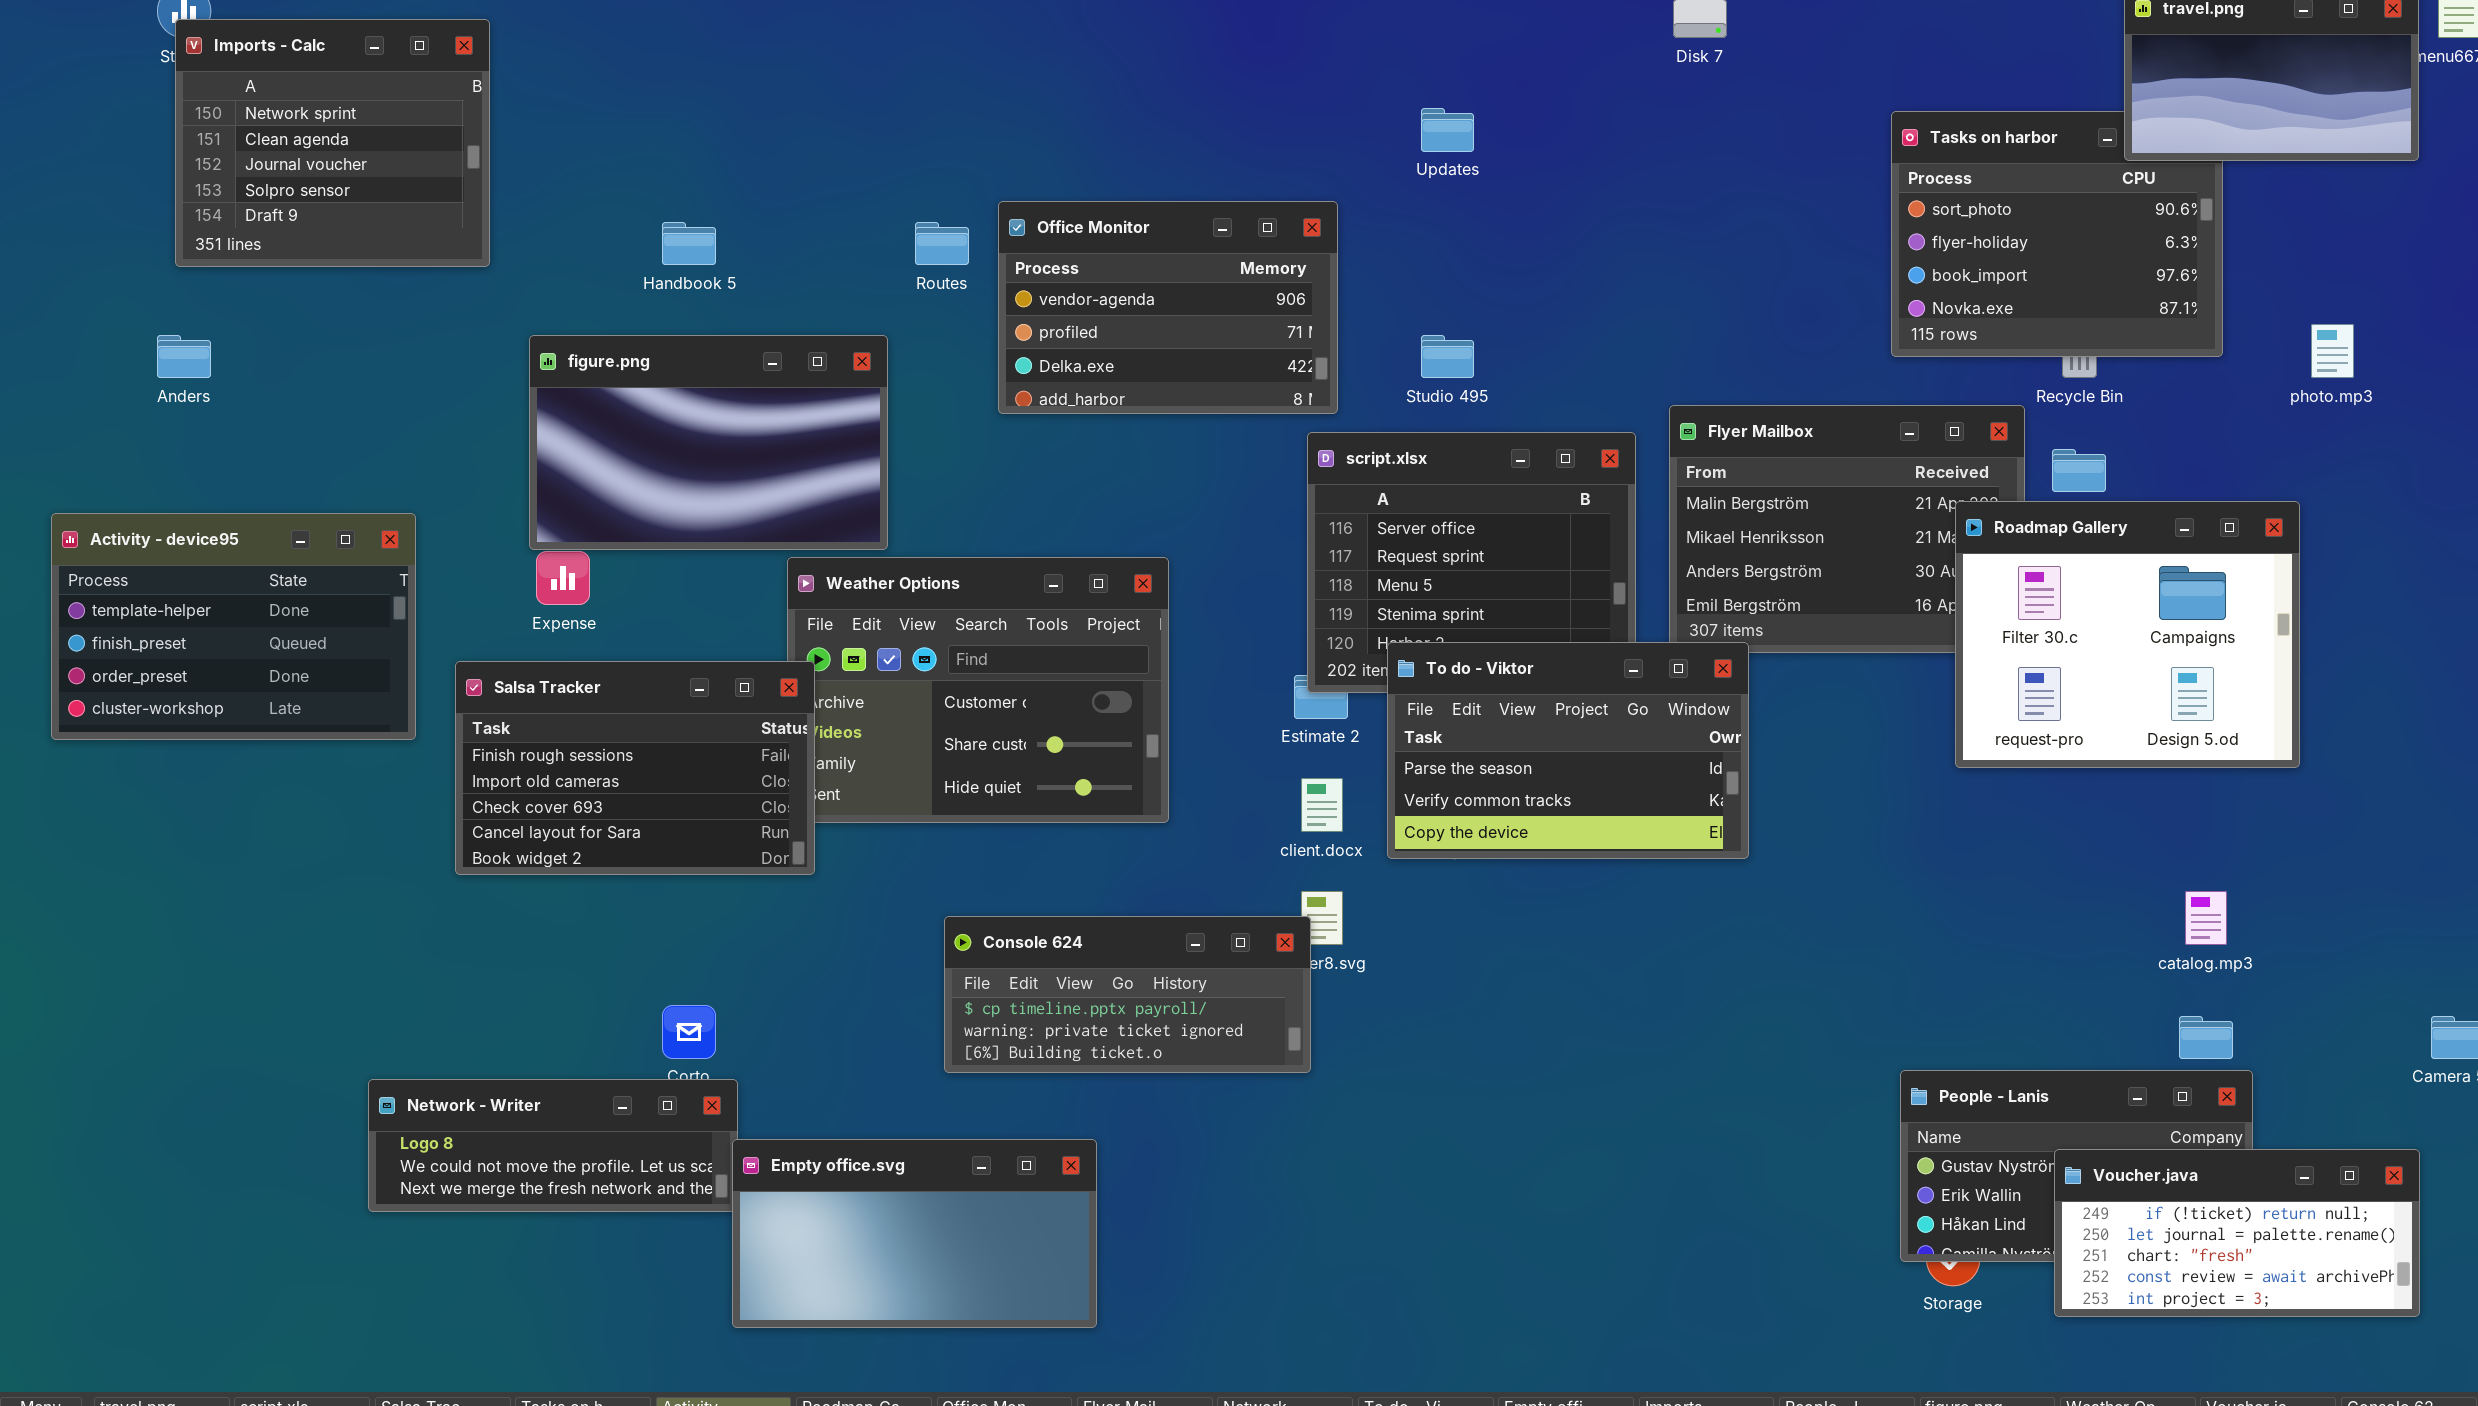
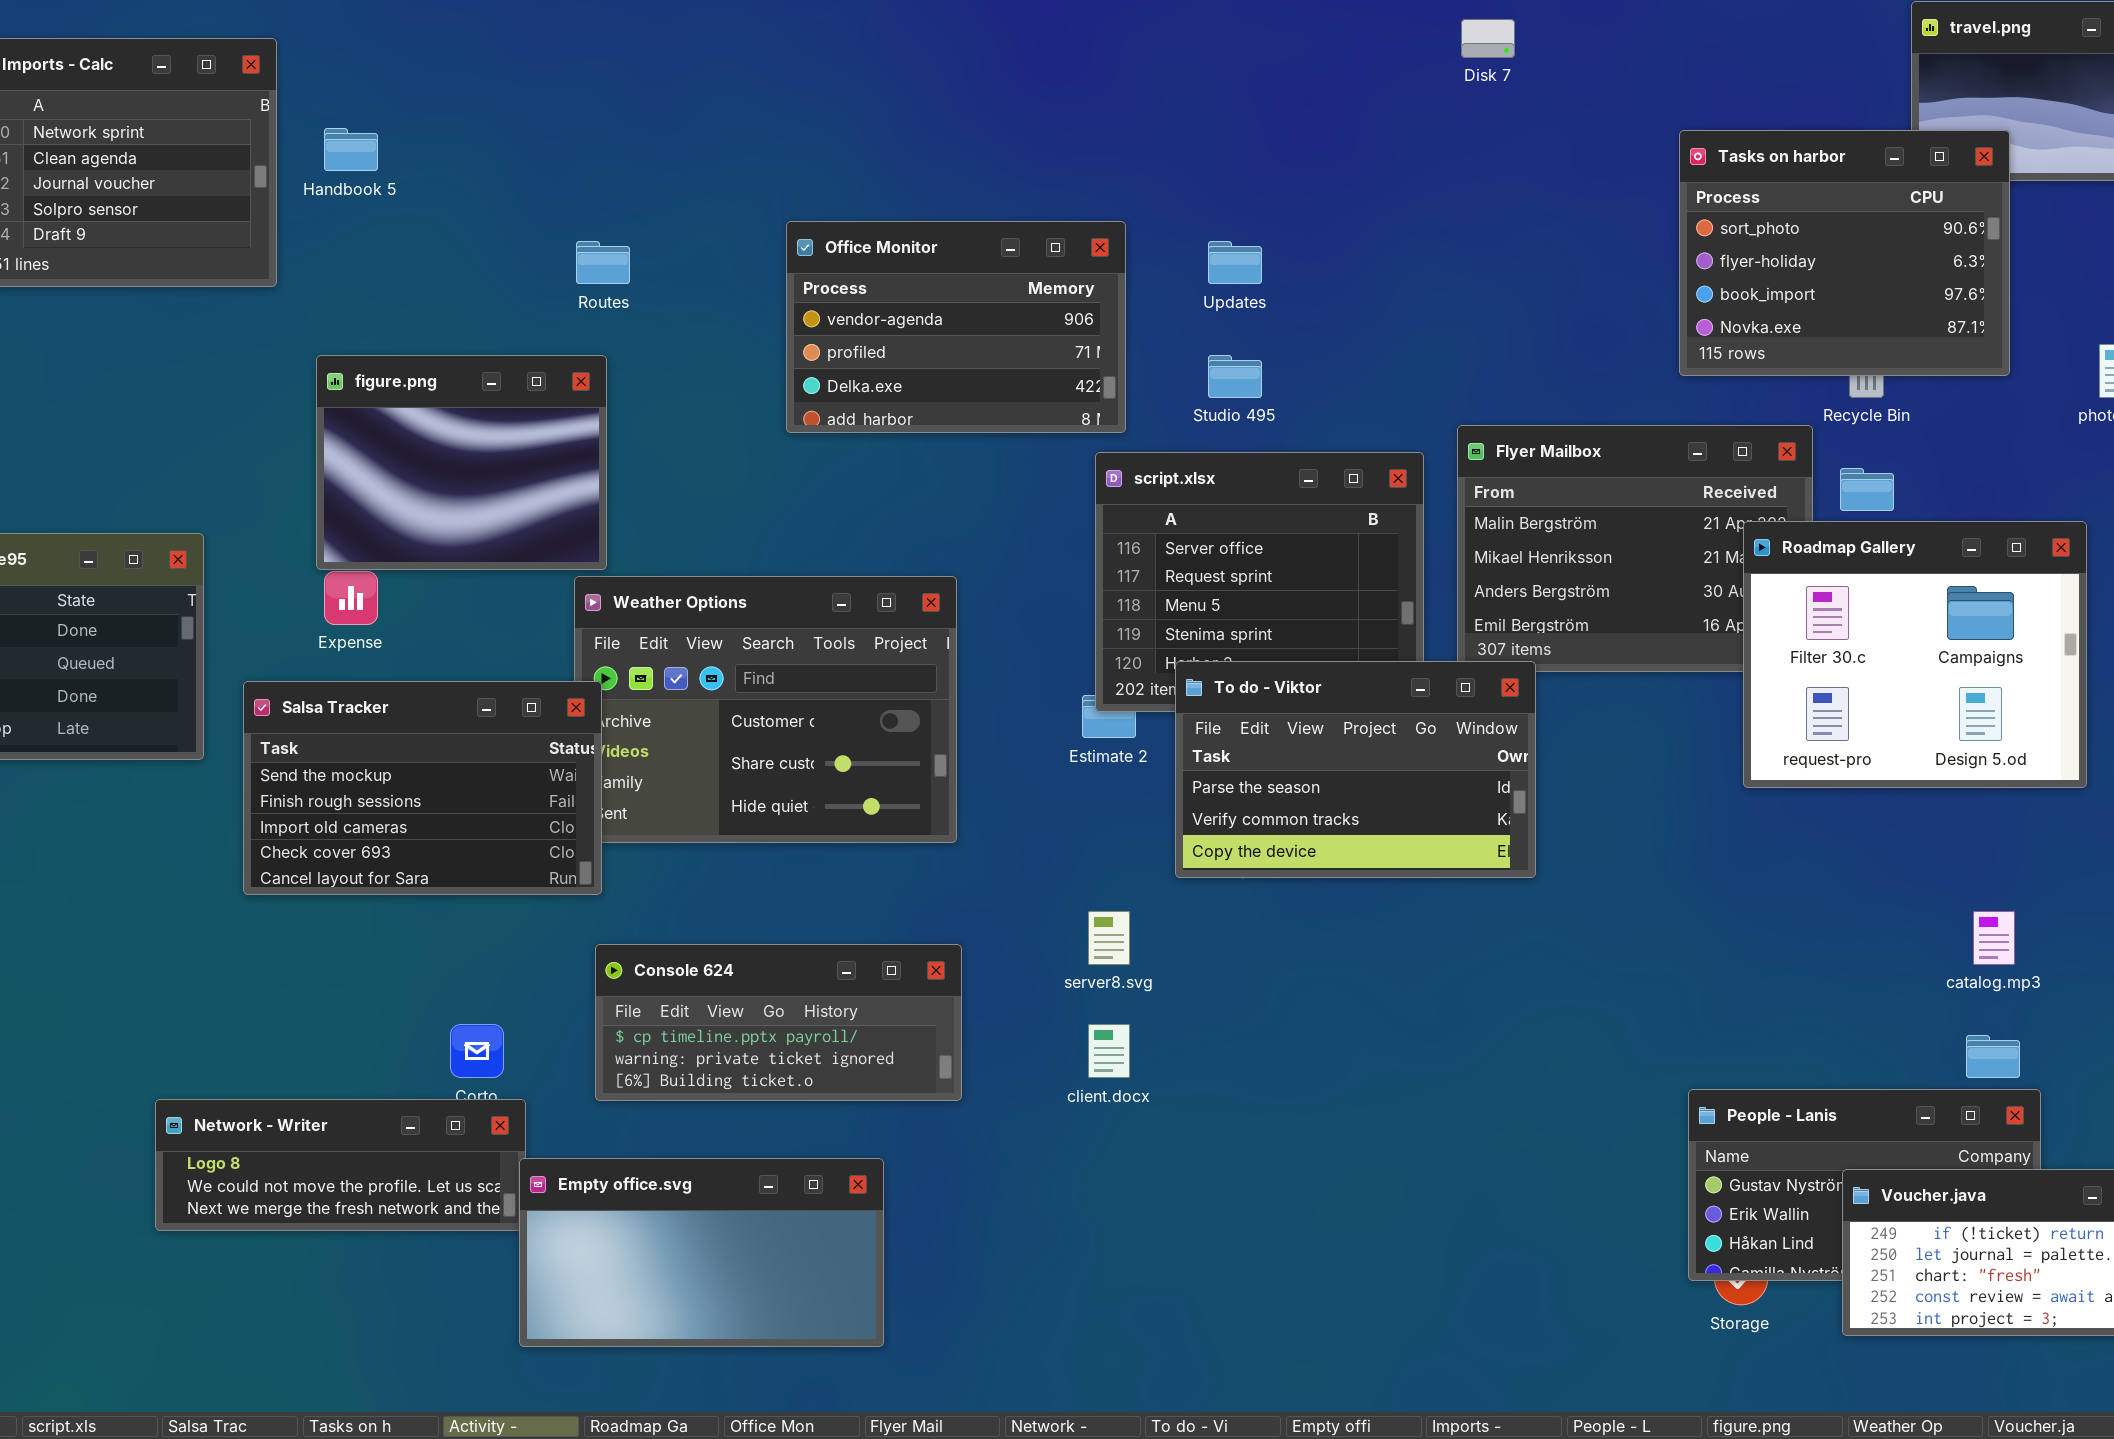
Updates: [1421,108,1474,152] -> [1208,241,1262,284], moved
Tasks on harbor: [1891,111,2223,357] -> [1679,130,2010,376], raised
Handbook 5: [662,222,716,265] -> [324,128,378,171], moved
Routes: [915,222,969,265] -> [576,241,630,284], moved
figure.png: [529,335,888,550] -> [316,355,607,570], resized
Salsa Tracker: [455,661,815,875] -> [243,681,602,895], scrolled up 1 row
client.docx: [1301,778,1343,832] -> [1088,1024,1130,1078], moved
Console 624: [944,916,1311,1073] -> [595,944,962,1101], moved

